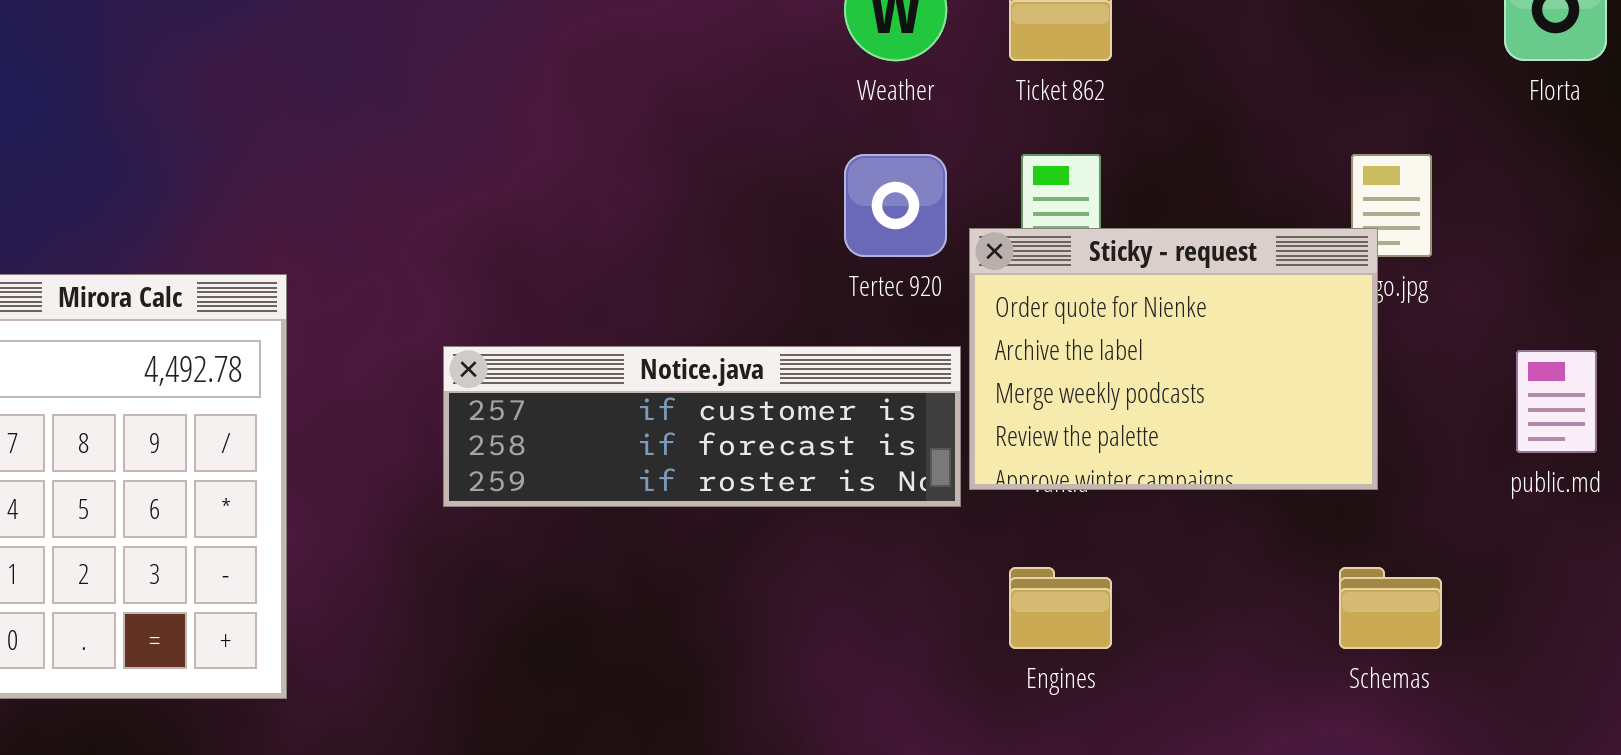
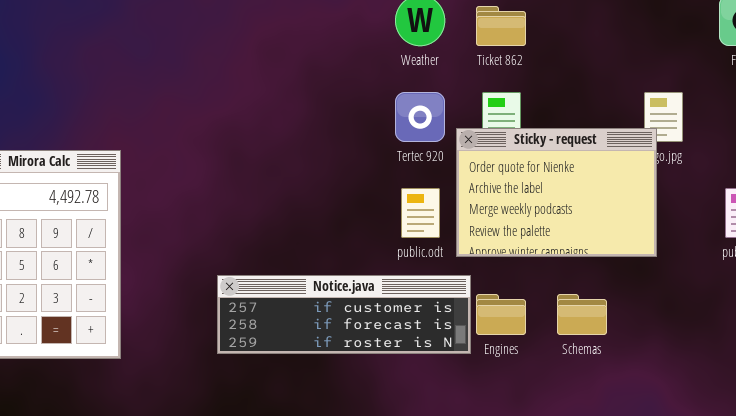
Notice.java: [443,346,961,507] -> [217,275,471,354], moved
Schemas: [1339,567,1442,649] -> [557,294,607,335], moved

